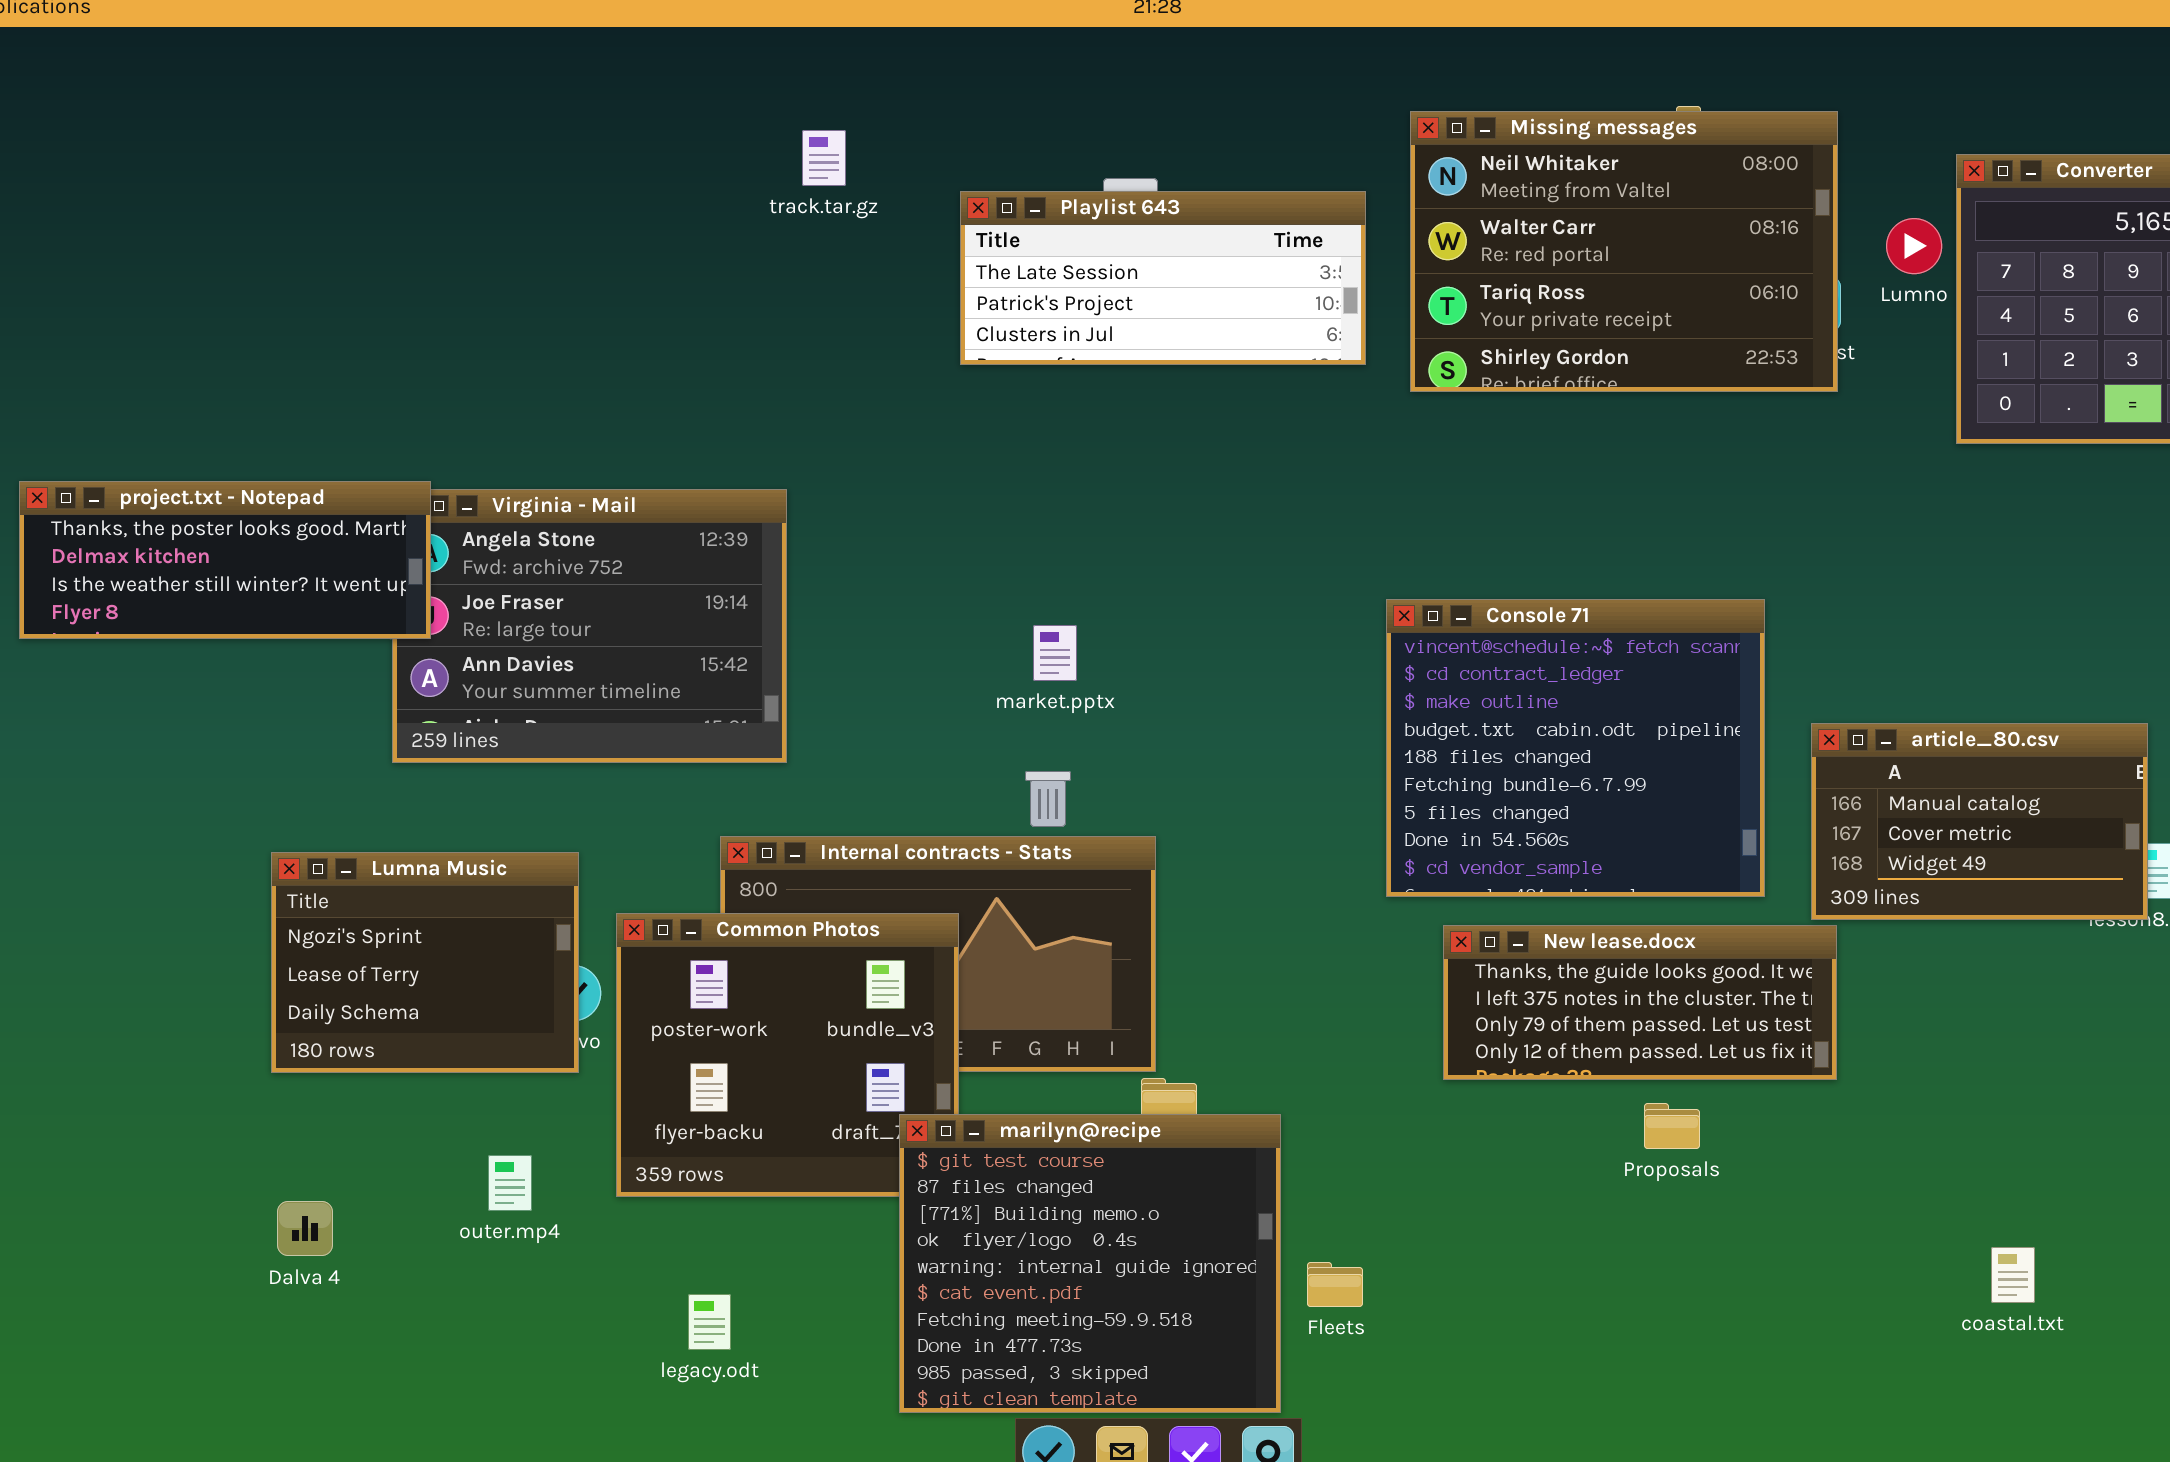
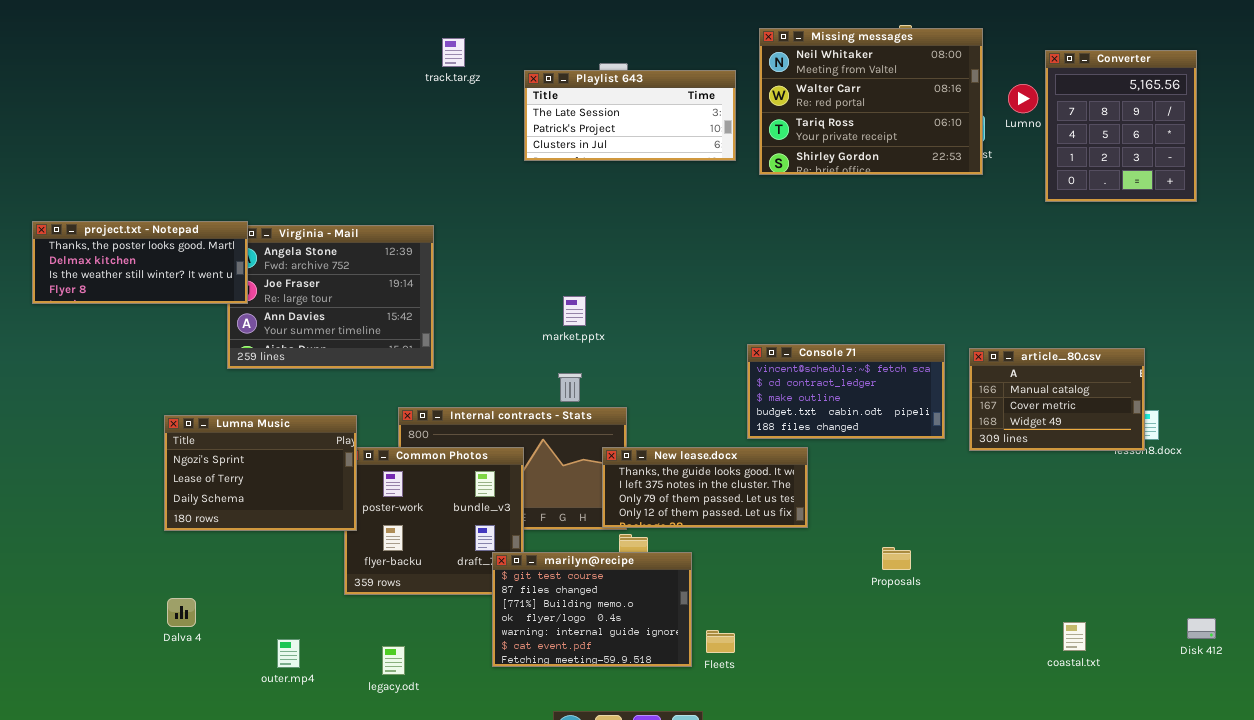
Console 71: [1386,599,1765,897] -> [747,344,945,439], resized
Lumna Music: [271,852,579,1073] -> [164,415,357,531], resized
New lease.docx: [1443,925,1837,1080] -> [602,447,808,528], moved
marilyn@recipe: [899,1114,1281,1413] -> [492,552,692,667], resized
outer.mp4: [488,1155,532,1211] -> [277,639,300,668], moved

